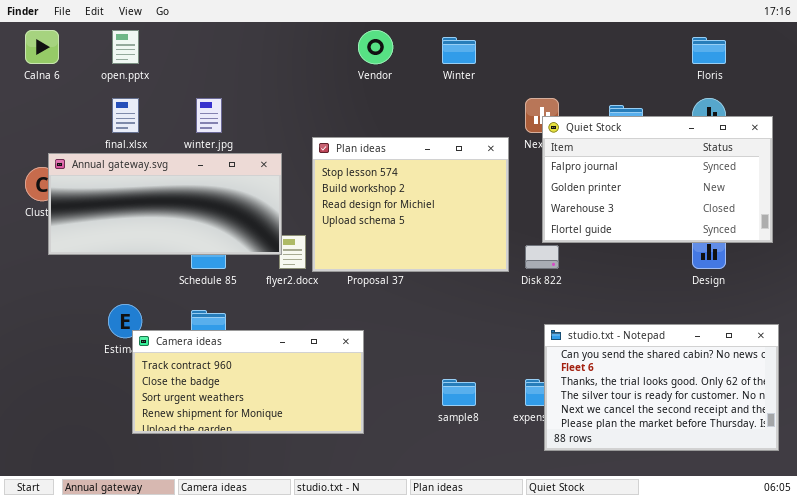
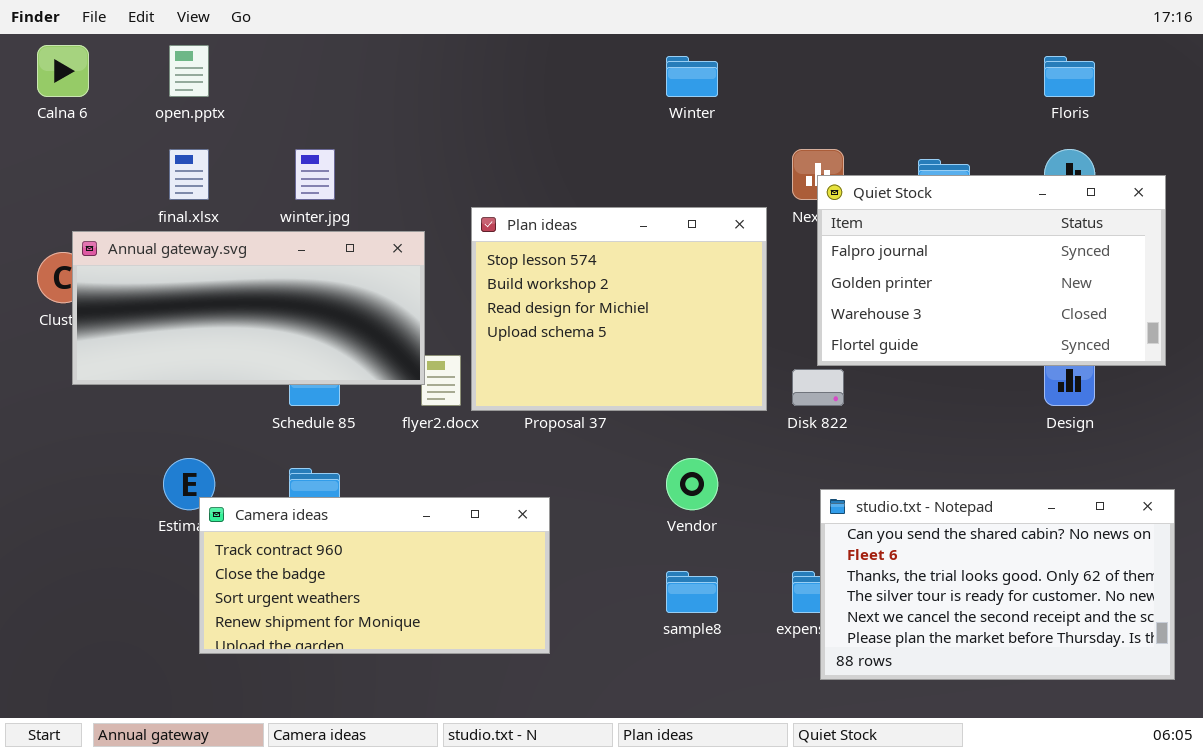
Vendor: [358,30,393,64] -> [666,458,718,510], moved

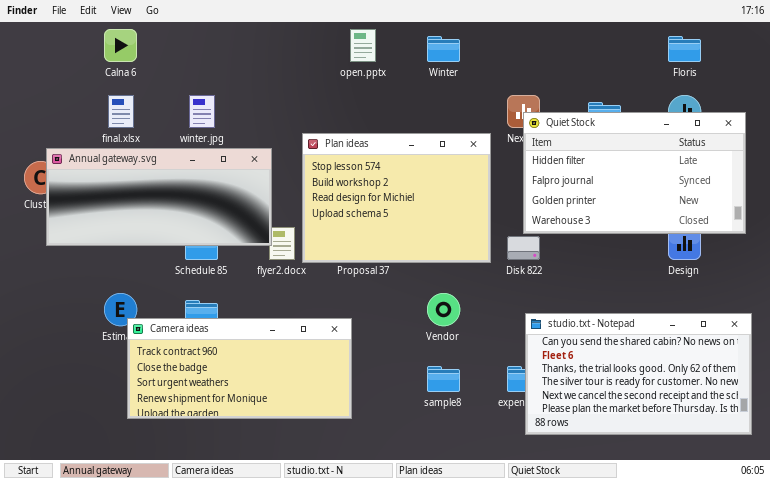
Calna 6: [37,45,89,97] -> [104,29,137,62], moved
open.pptx: [169,45,209,97] -> [350,29,376,62], moved
Quiet Stock: [817,175,1166,366] -> [523,112,746,234], scrolled up 1 row

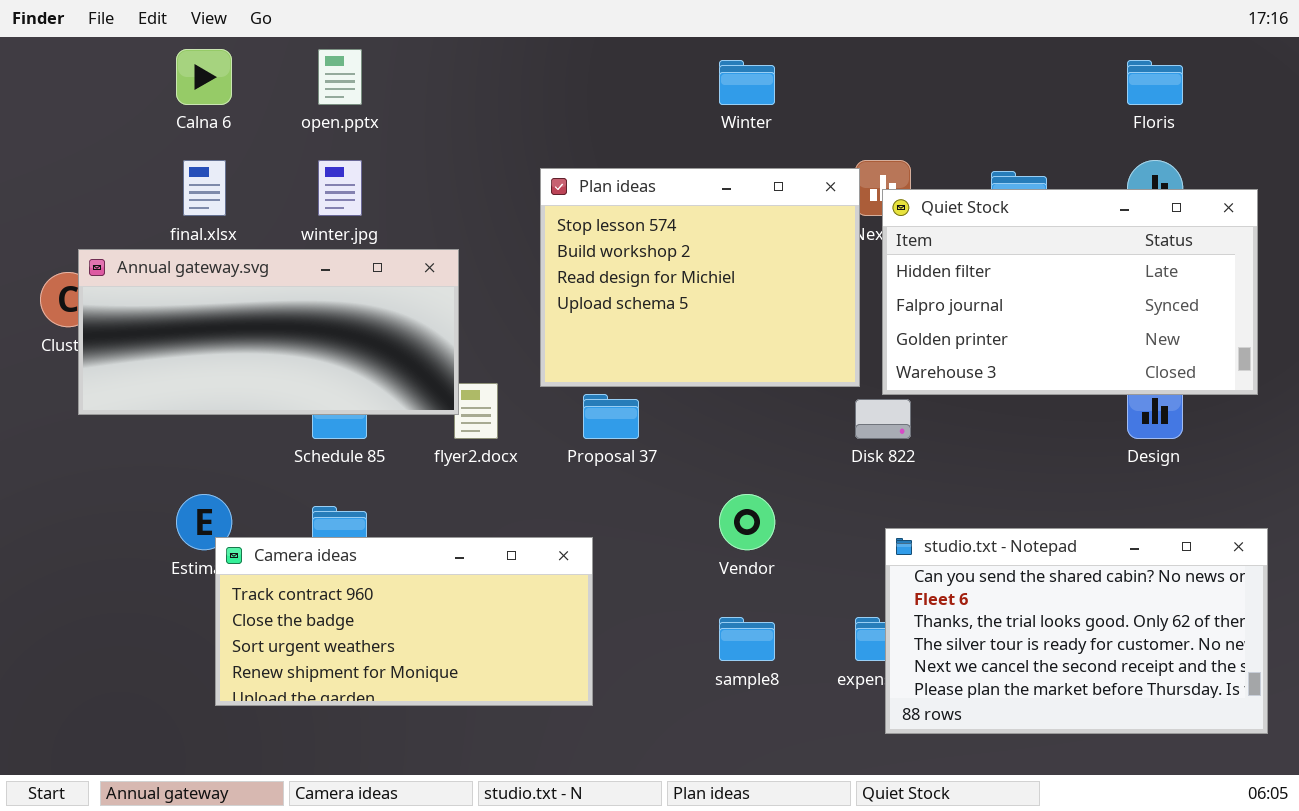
open.pptx: [350,29,376,62] -> [318,49,362,105], moved
Plan ideas: [302,133,491,263] -> [540,168,860,387], moved

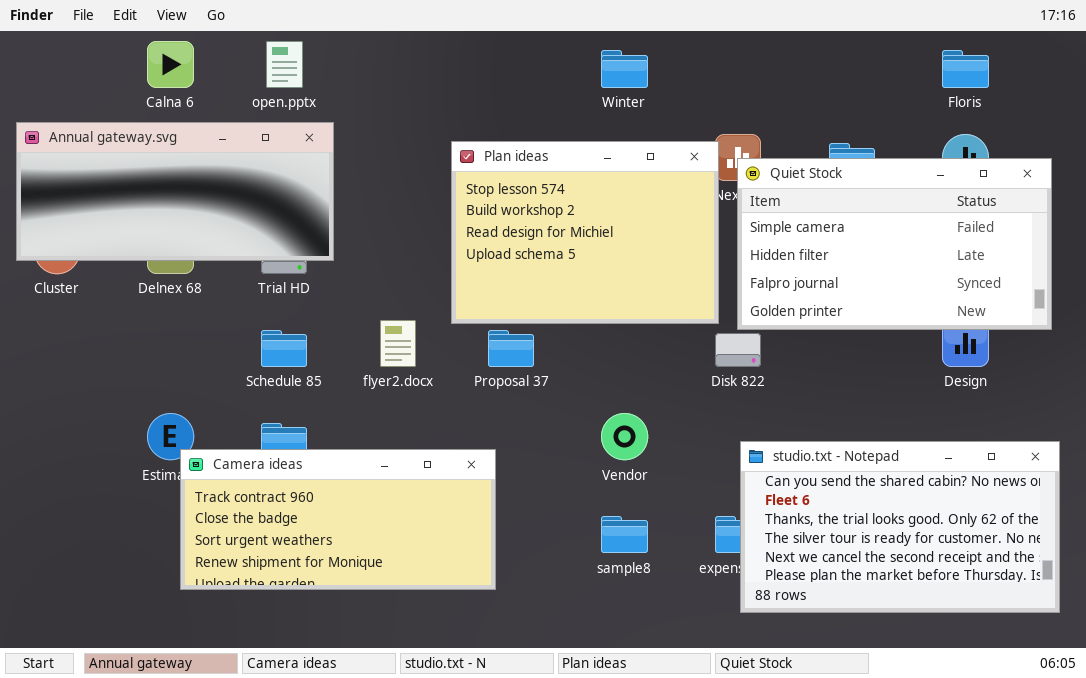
Quiet Stock: [882,189,1258,395] -> [737,158,1052,330], scrolled up 1 row
Annual gateway.svg: [78,249,459,415] -> [16,122,334,261], moved

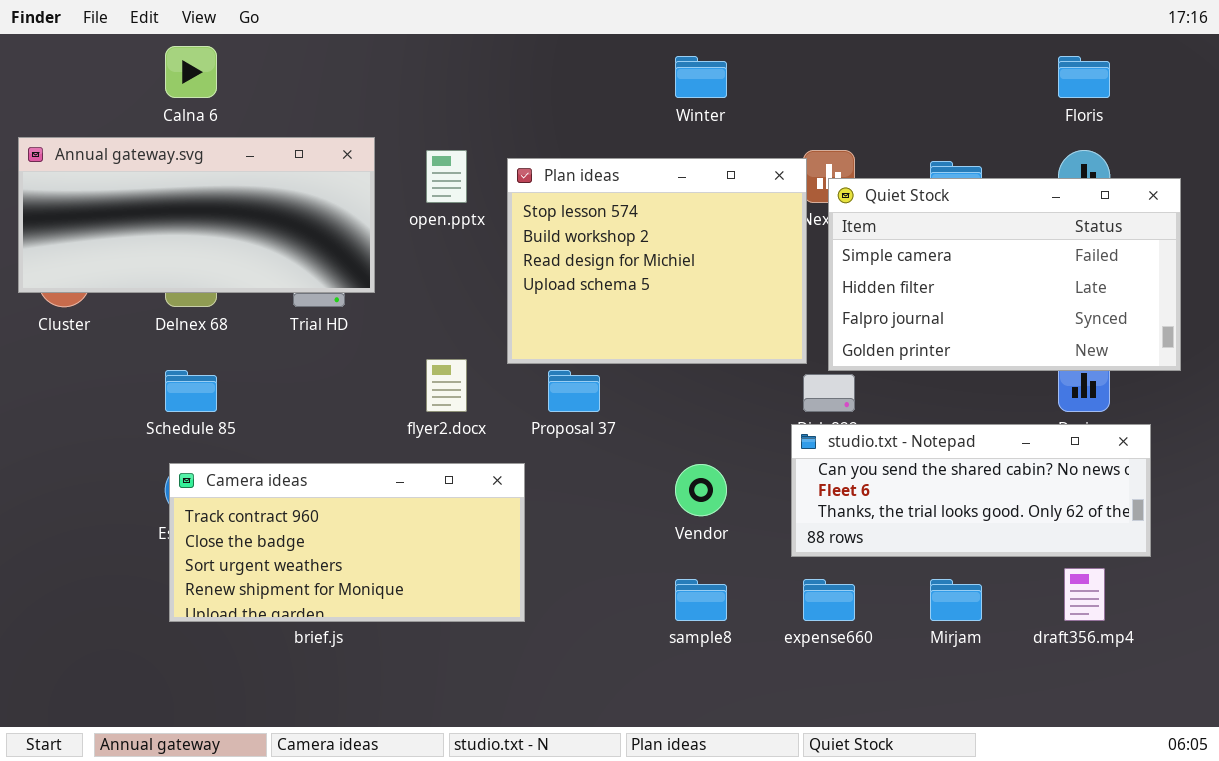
open.pptx: [266,41,303,88] -> [426,150,467,203], moved
Schedule 85: [261,330,307,367] -> [165,370,217,412], moved
studio.txt - Notepad: [740,441,1060,613] -> [791,424,1151,557], moved, resized
Camera ideas: [180,449,496,590] -> [169,463,525,622], moved

